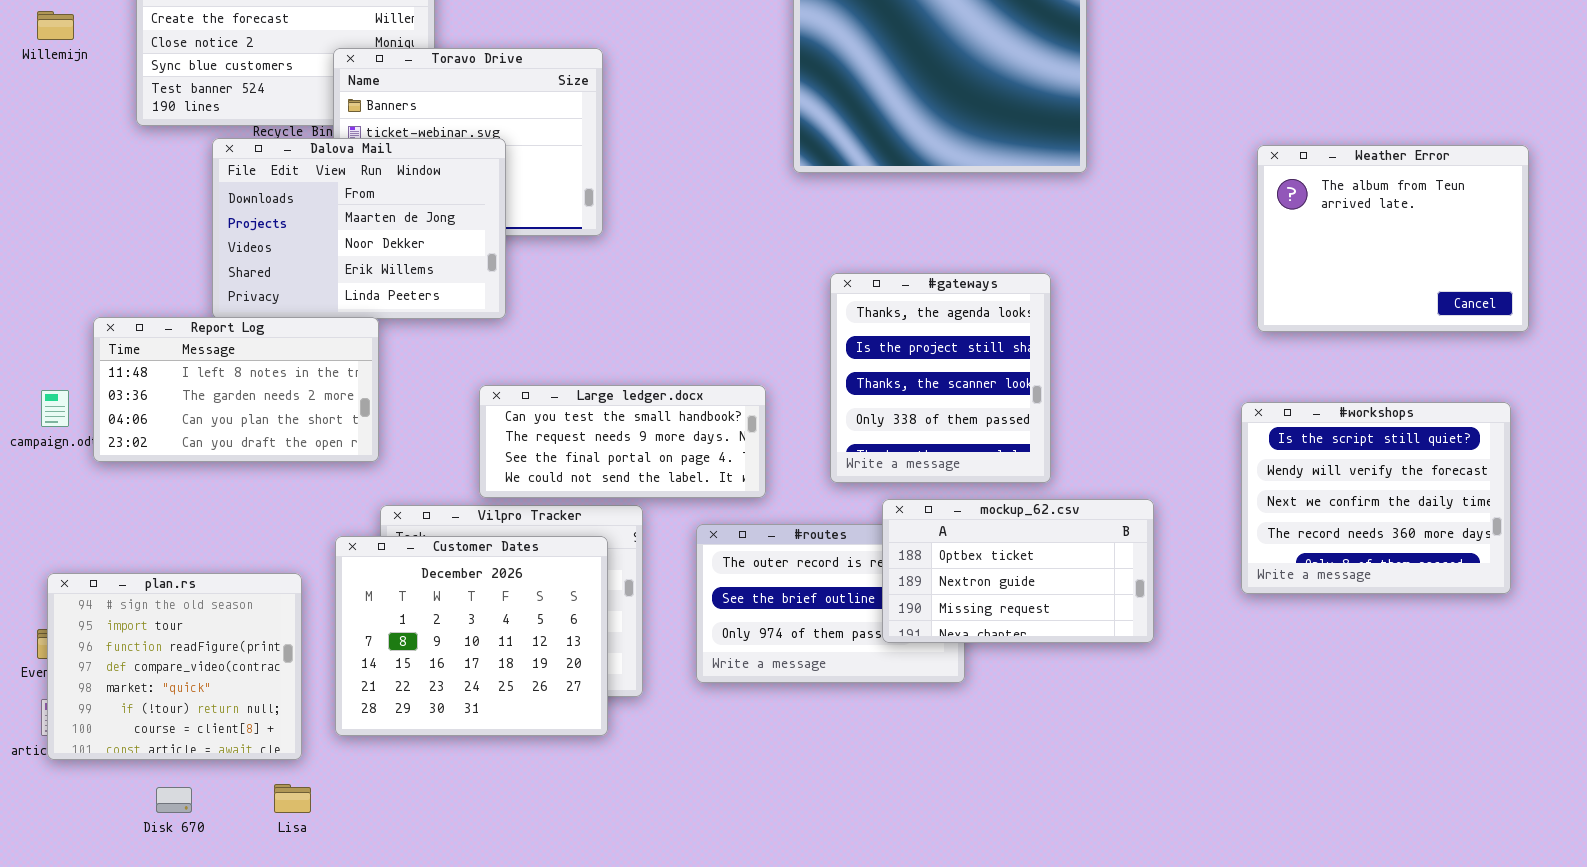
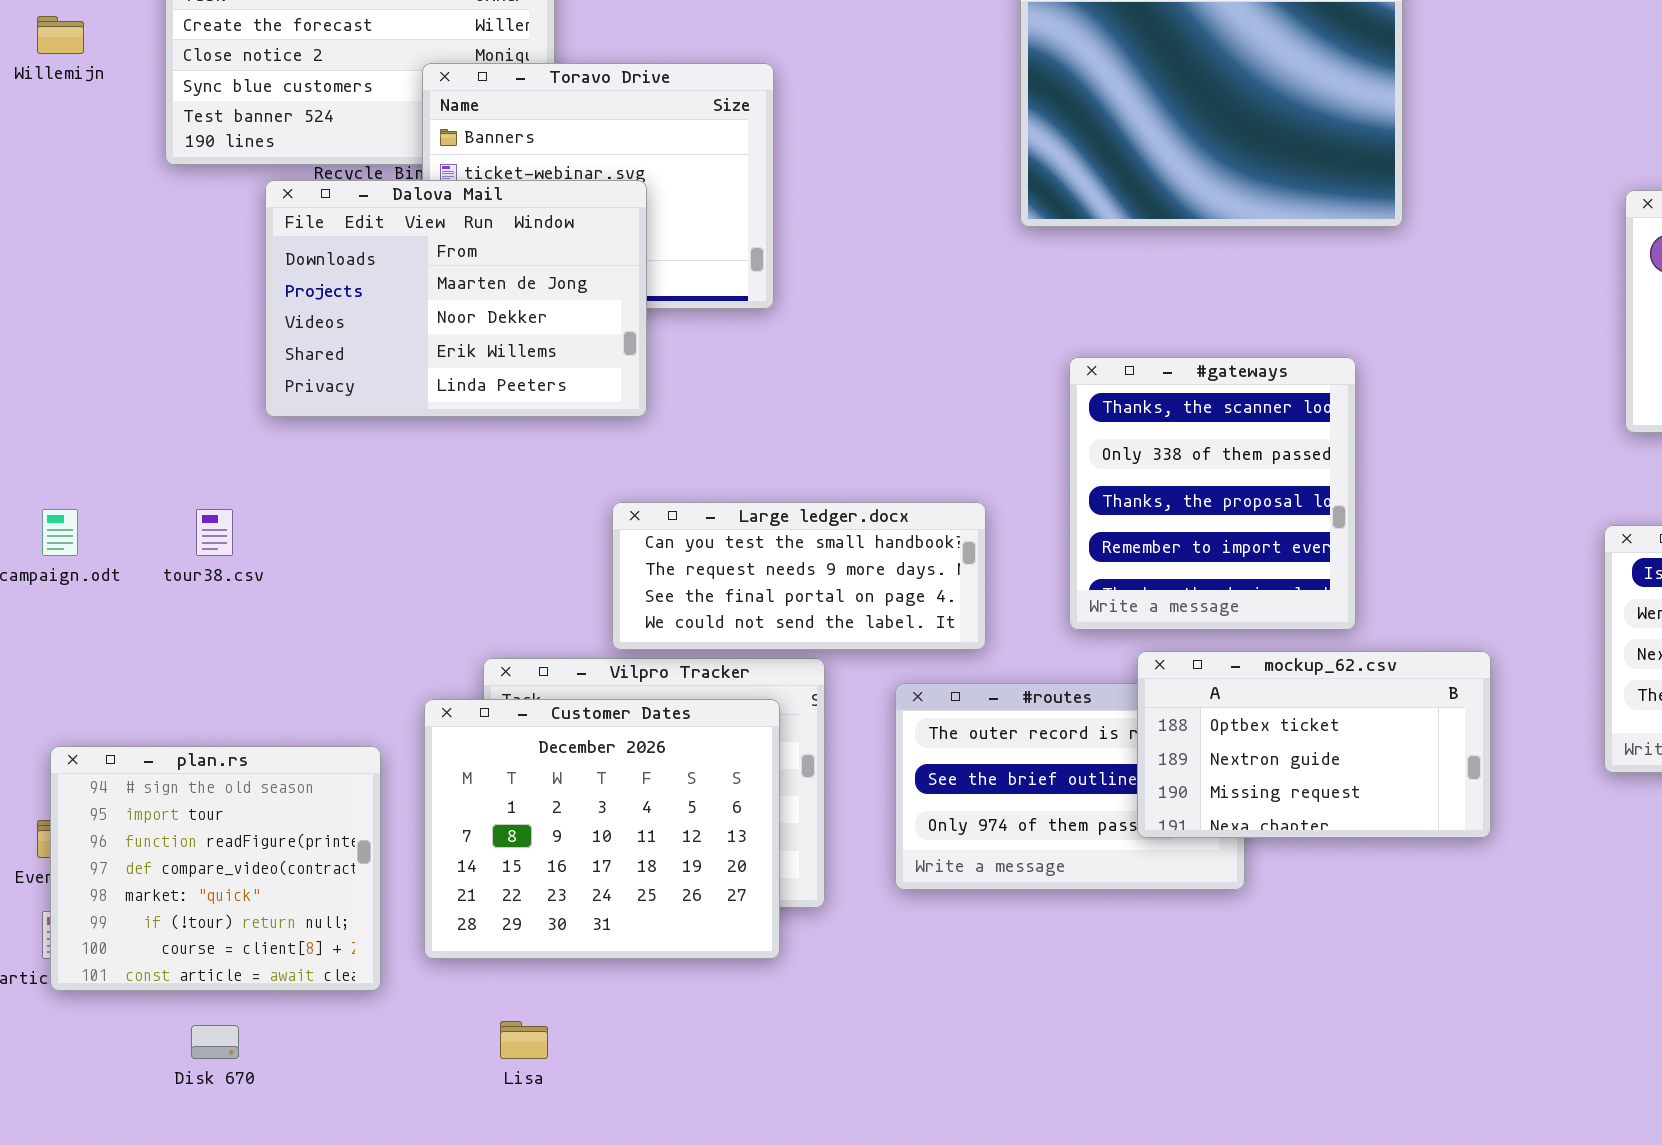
#gateways: [830,273,1051,483] -> [1069,357,1356,630], scrolled down 2 rows
Report Log: [93,317,379,462] -> none, closed
Lisa: [274,784,311,813] -> [500,1021,548,1059], moved

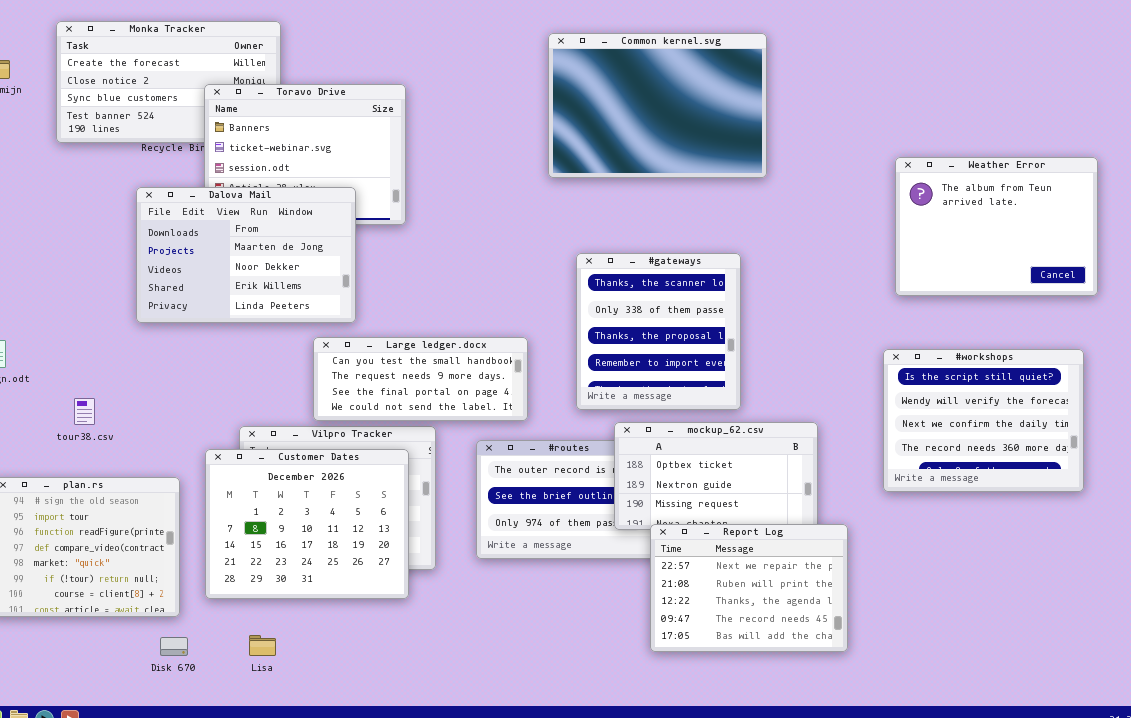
Dalova Mail: [265,180,647,417] -> [136,187,356,323], moved
tour38.csv: [196,509,233,556] -> [74,398,95,425], moved
Report Log: none -> [650,524,848,652], opened
Disk 670: [191,1025,239,1059] -> [160,637,188,656], moved

